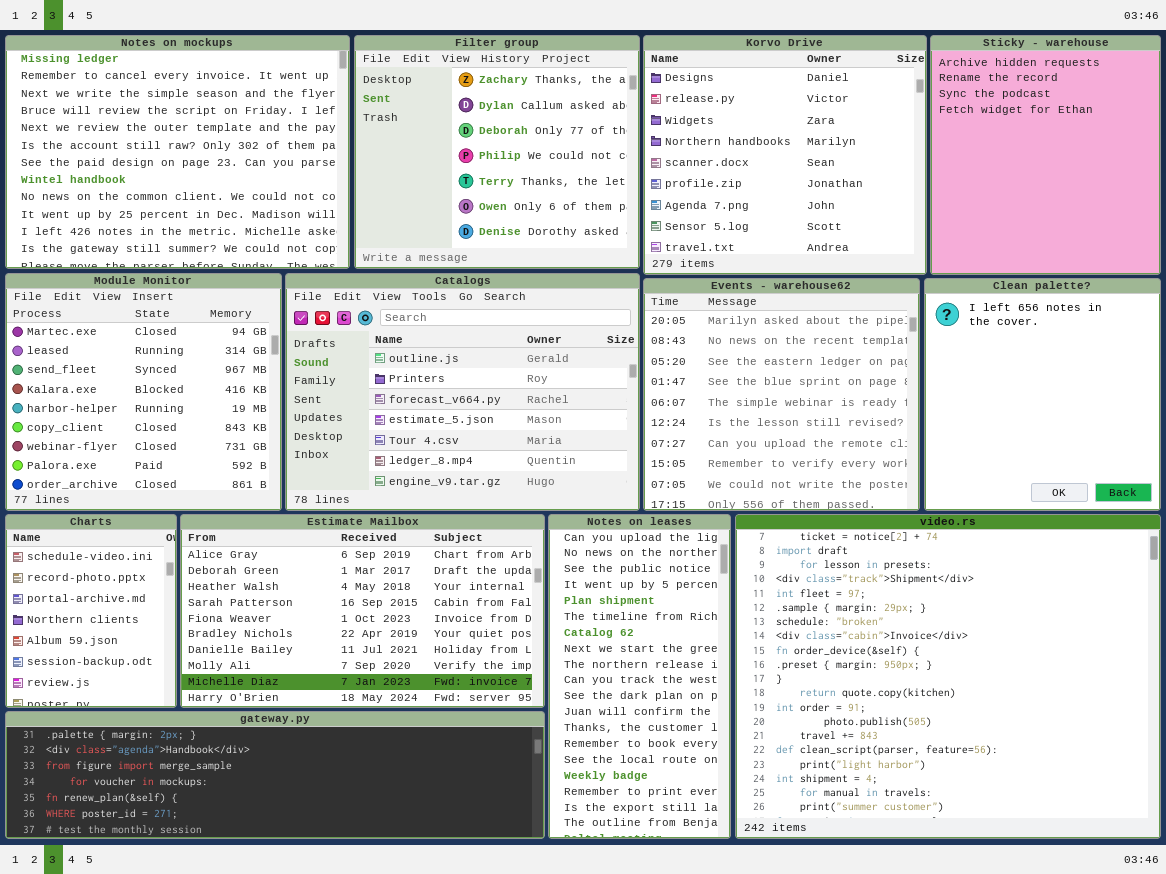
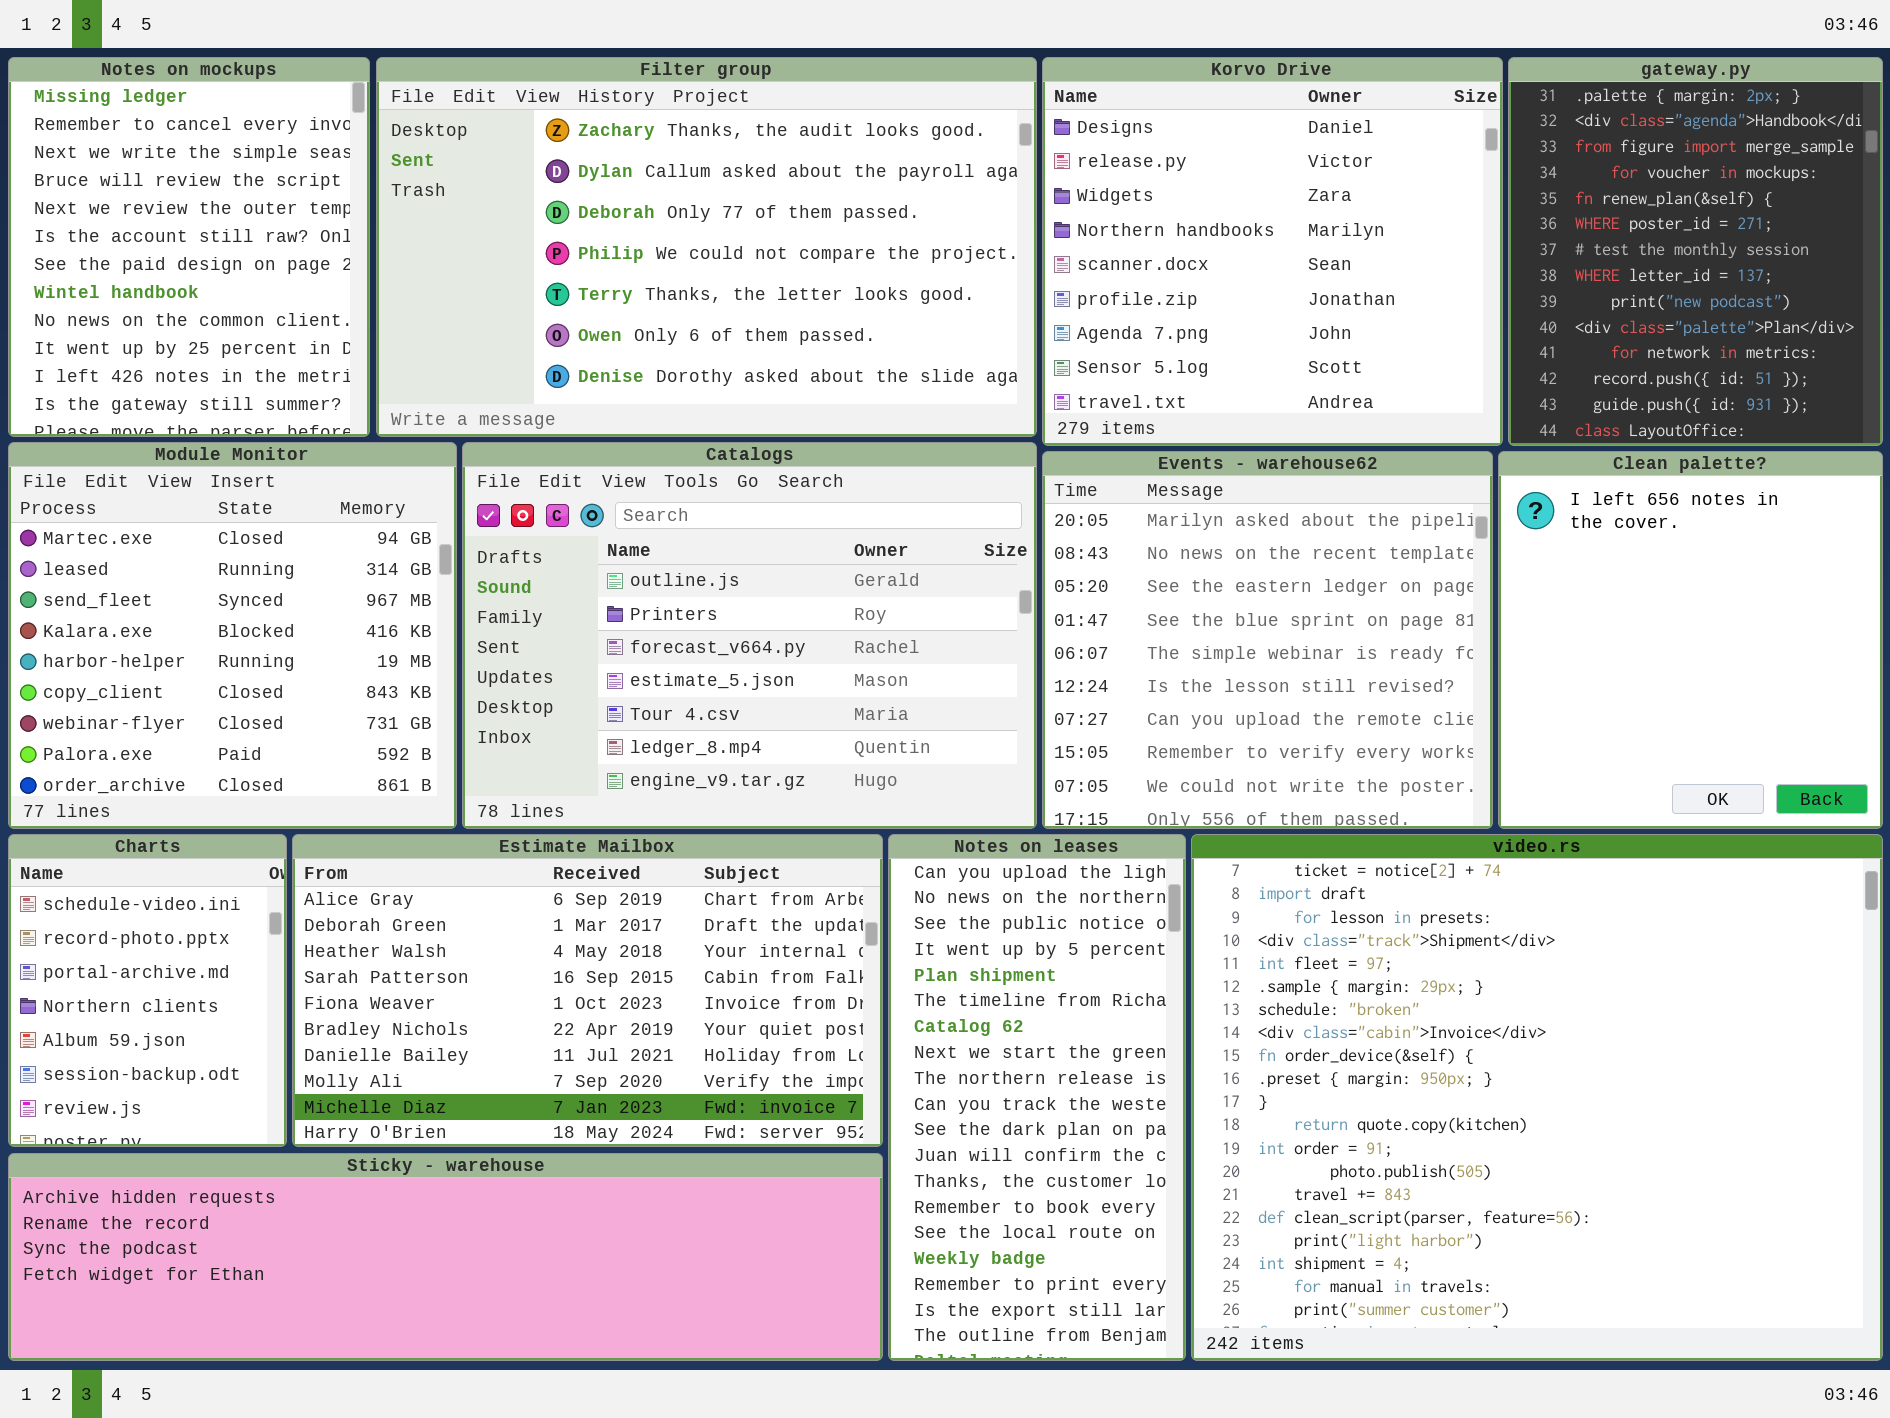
Notes on mockups: [5,35,350,269] -> [8,57,370,437], resized
Filter group: [354,35,640,269] -> [376,57,1037,437], resized
Sticky - warehouse: [930,35,1161,275] -> [8,1153,883,1361], moved, resized
gateway.py: [5,711,545,839] -> [1508,57,1883,446], moved, resized

